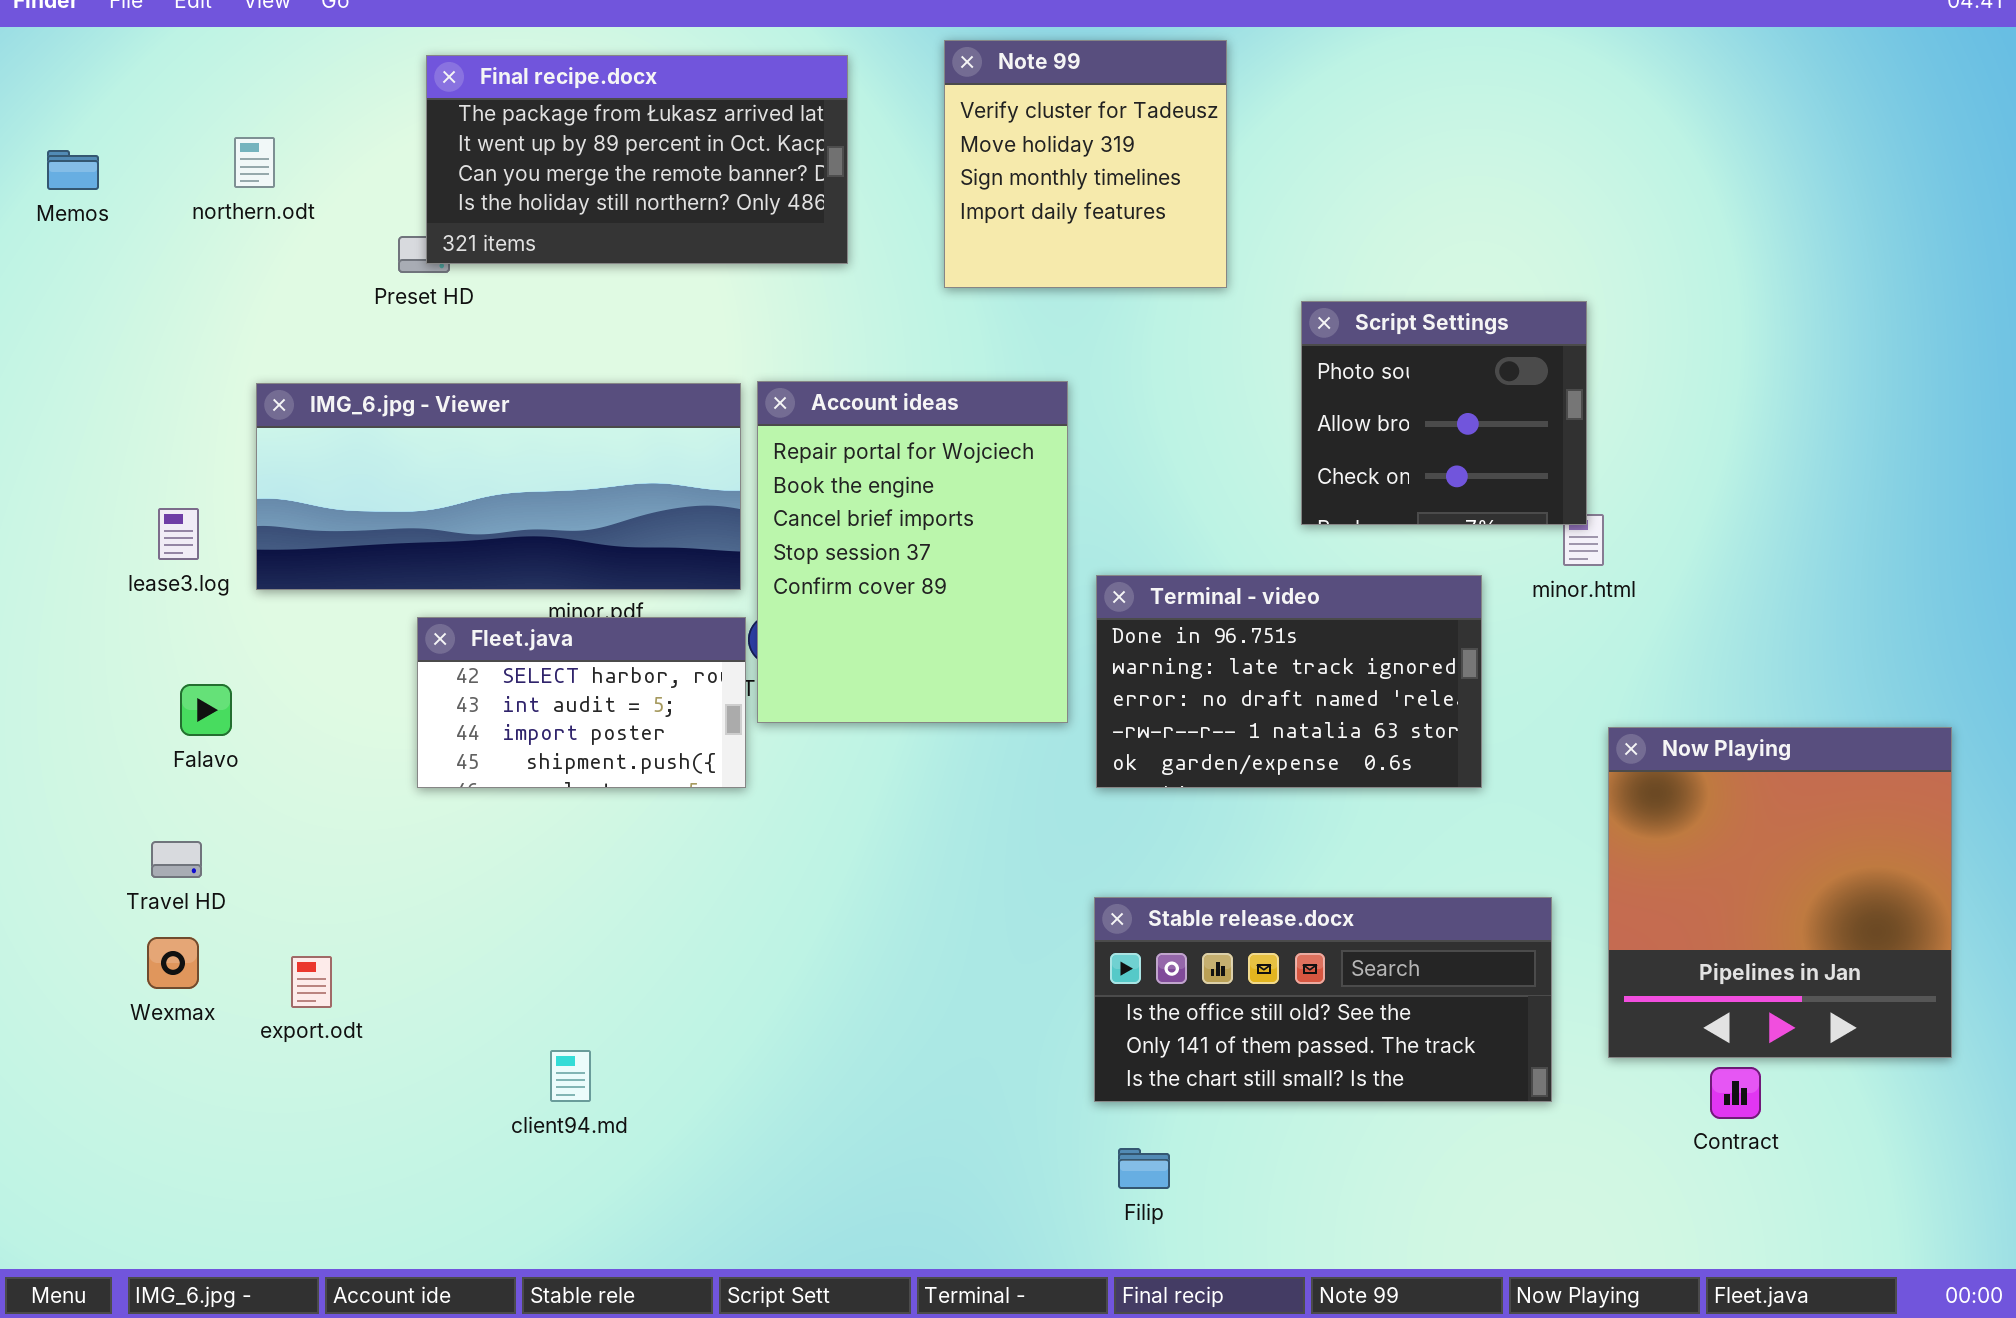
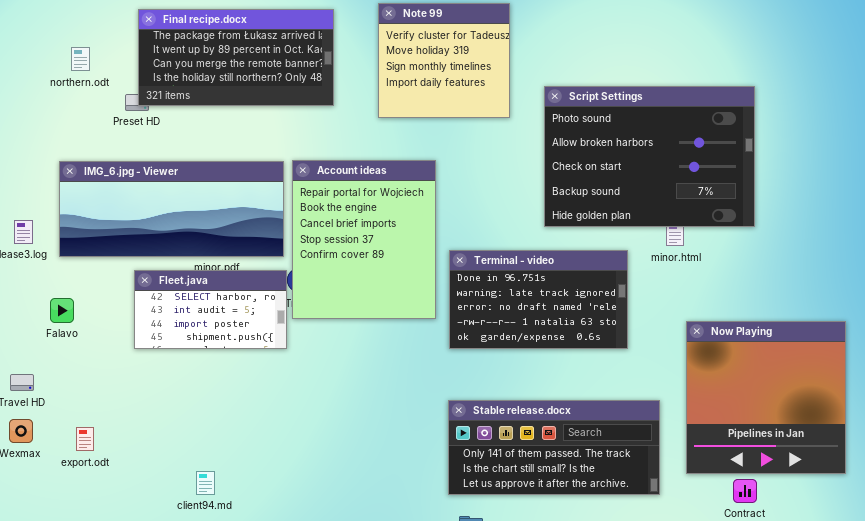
northern.odt: [234,137,275,188] -> [71,47,90,71], moved
Script Settings: [1301,301,1587,525] -> [544,86,755,227], resized
Falavo: [180,684,232,736] -> [50,298,74,323], moved
Stable release.docx: [1094,897,1552,1102] -> [448,400,660,495], scrolled down 1 row

